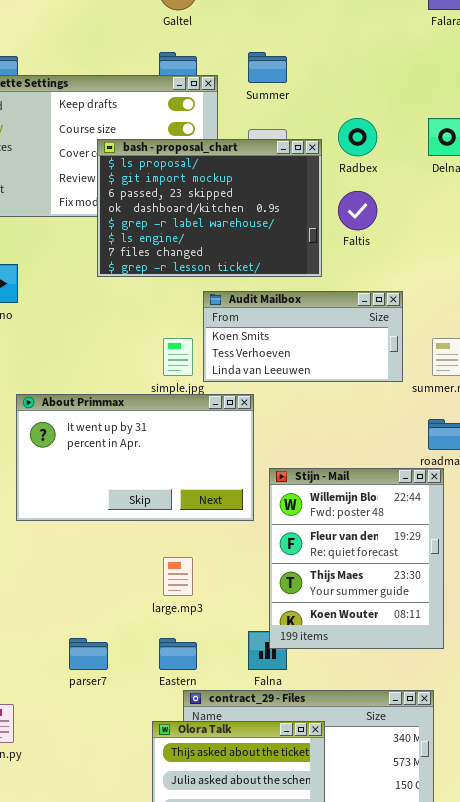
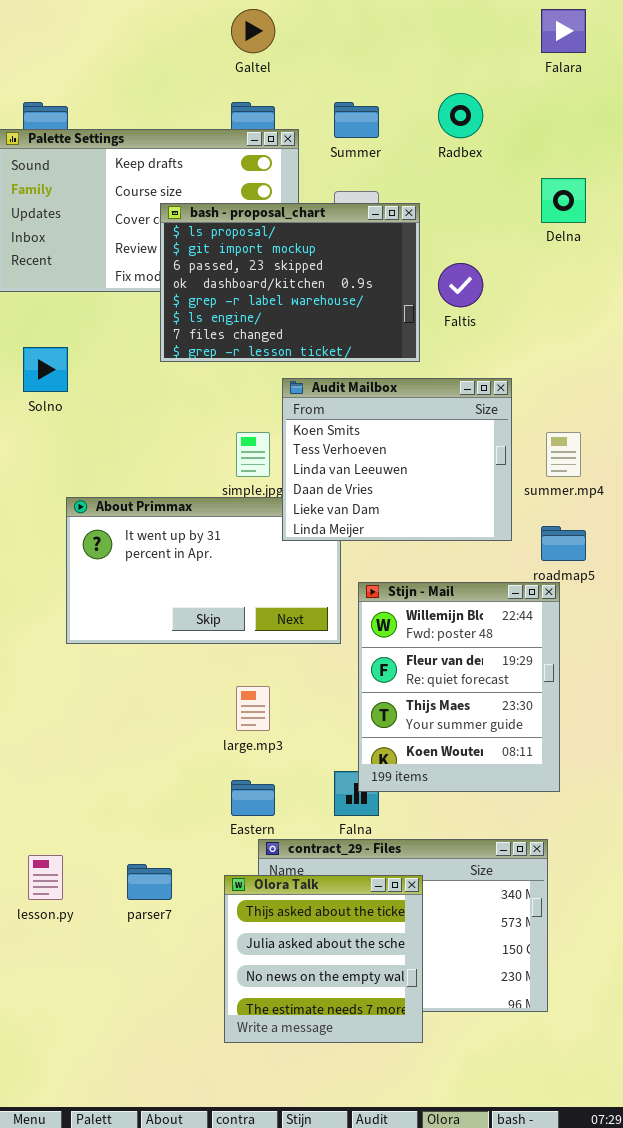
Radbex: [338,118,377,156] -> [438,93,483,138], moved
Audit Mailbox: [203,291,403,382] -> [282,378,512,541], resized
parser7: [69,638,108,670] -> [127,864,172,900], moved

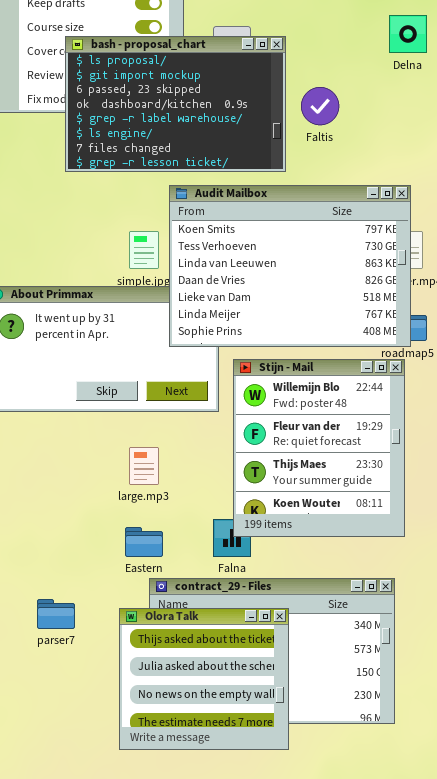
Audit Mailbox: [282,378,512,541] -> [169,185,411,347], resized

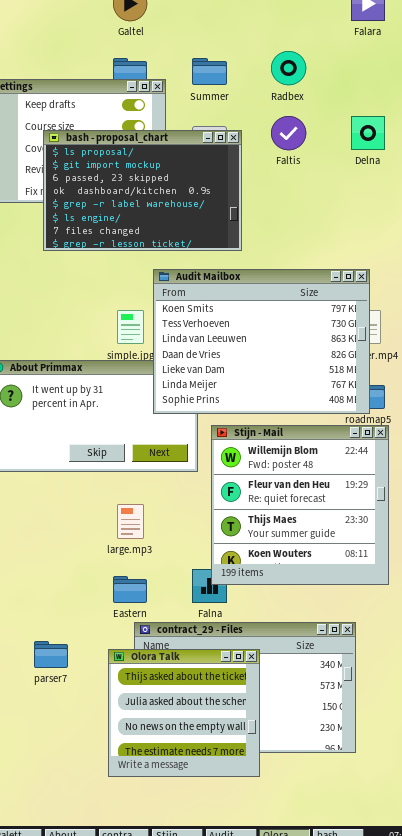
bash - proposal_chart: [65,36,286,172] -> [43,130,242,251], moved
Faltis: [301,87,339,125] -> [271,116,306,150], moved
Stijn - Mail: [233,359,405,537] -> [211,425,389,585], resized

